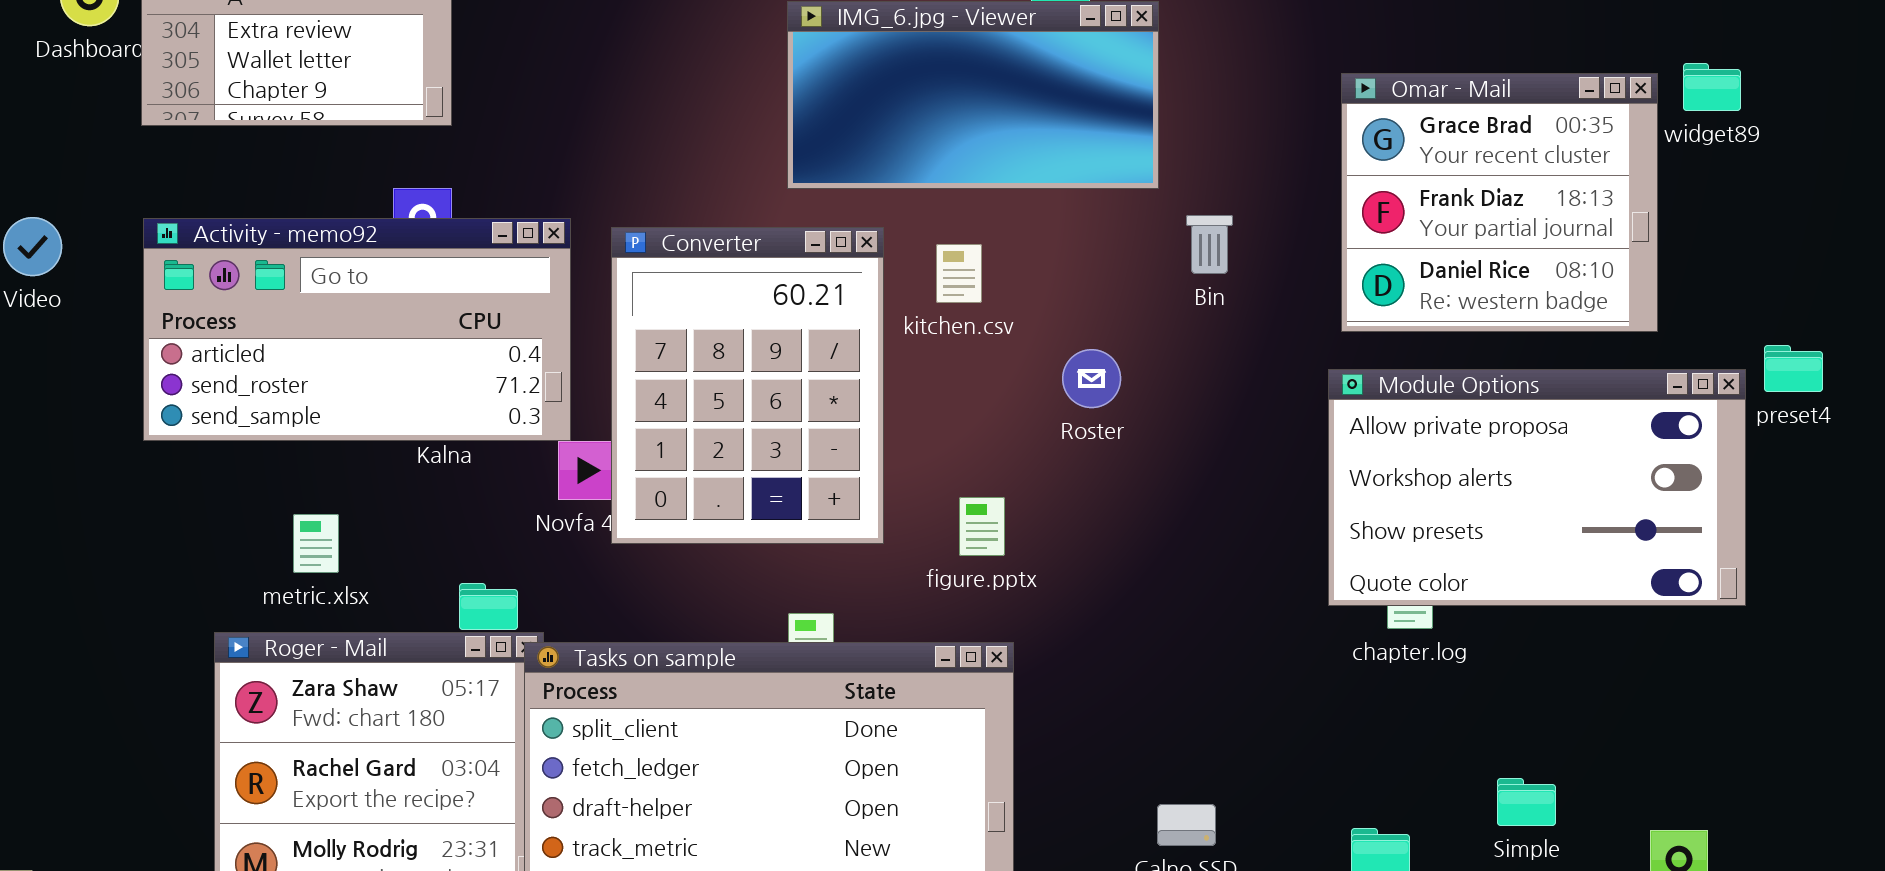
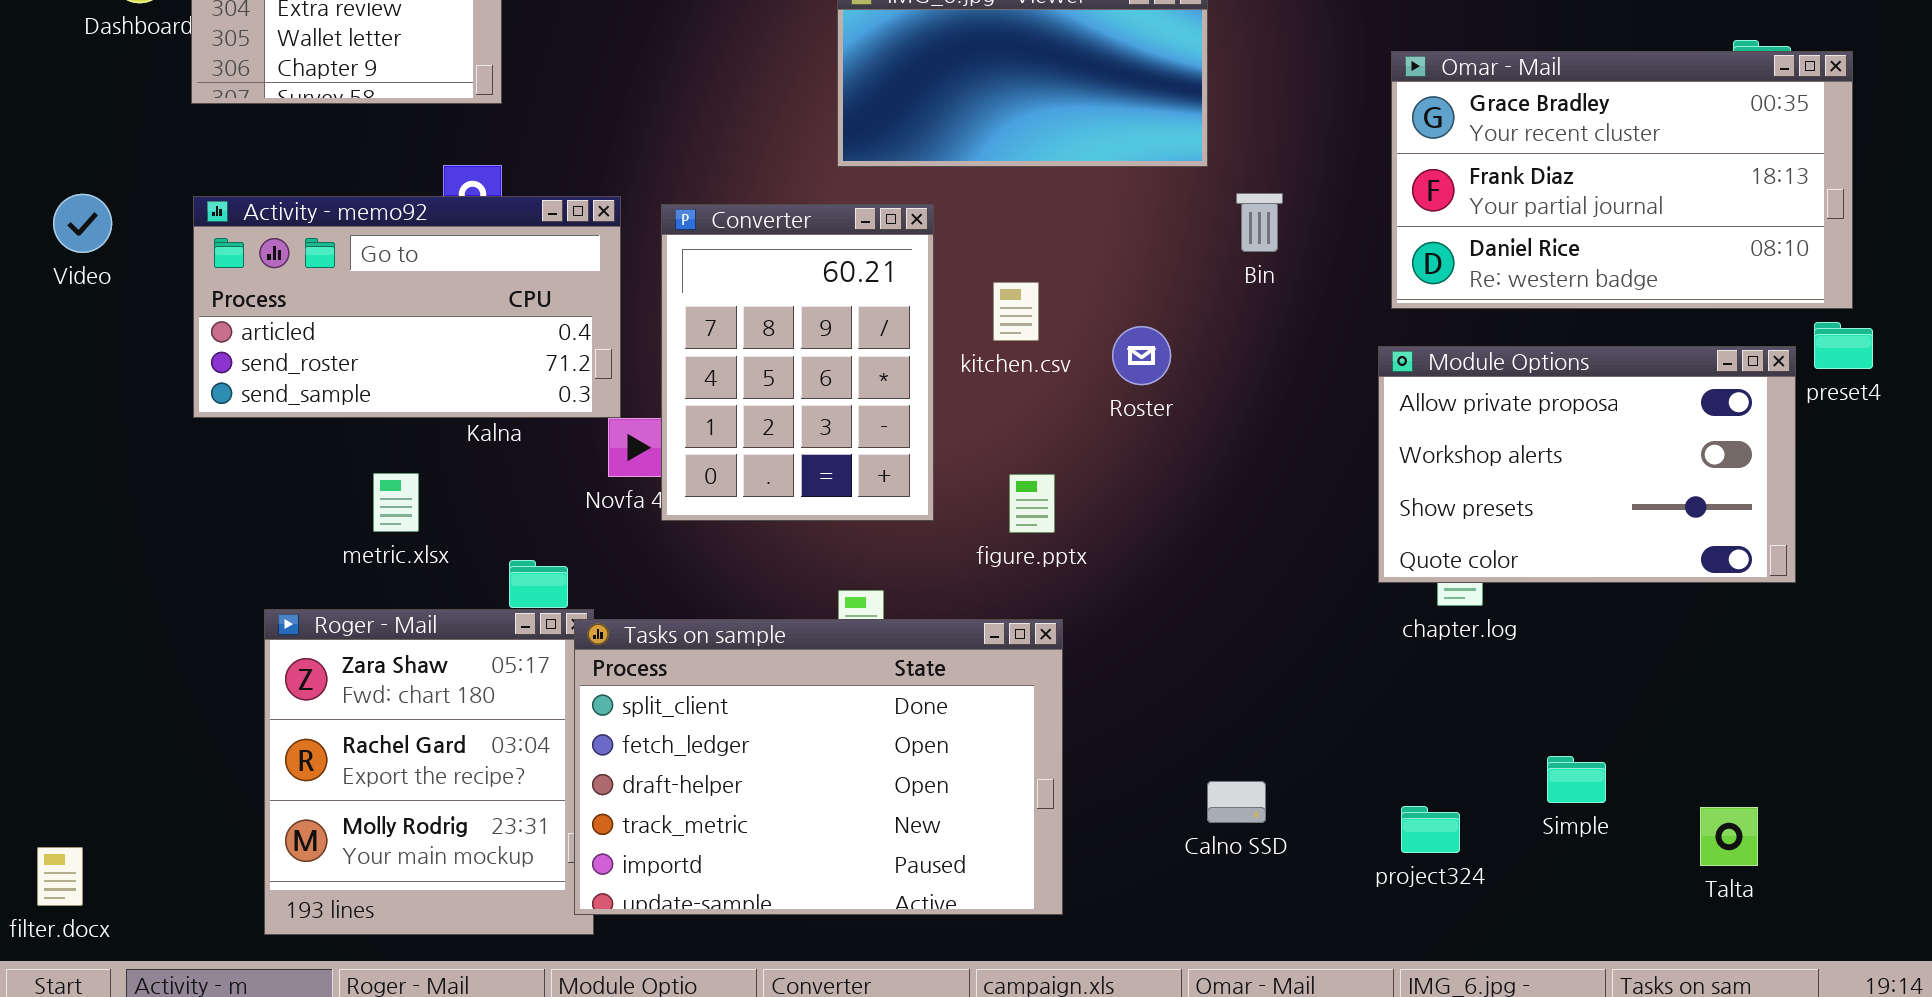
Omar - Mail: [1341,73,1658,332] -> [1391,51,1853,309], resized
kitchen.csv: [936,244,982,303] -> [993,282,1039,341], moved
metric.xlsx: [293,514,339,573] -> [373,473,419,532], moved

